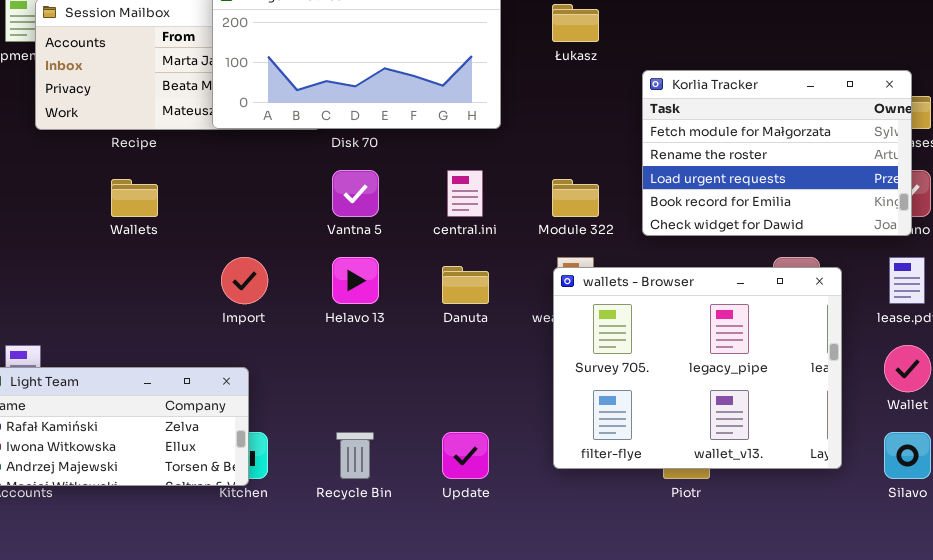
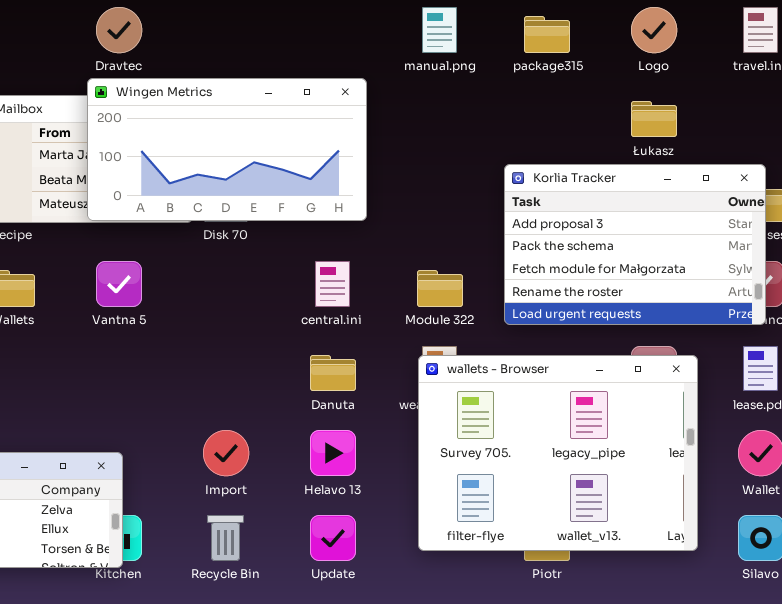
Łukasz: [552,4,599,42] -> [631,101,677,137], moved
Korlia Tracker: [642,70,912,236] -> [504,164,766,325], scrolled up 2 rows
Vantna 5: [332,170,379,217] -> [96,261,142,307], moved
Import: [221,257,268,304] -> [203,430,249,476], moved
Helavo 13: [332,257,379,304] -> [310,430,356,476], moved

